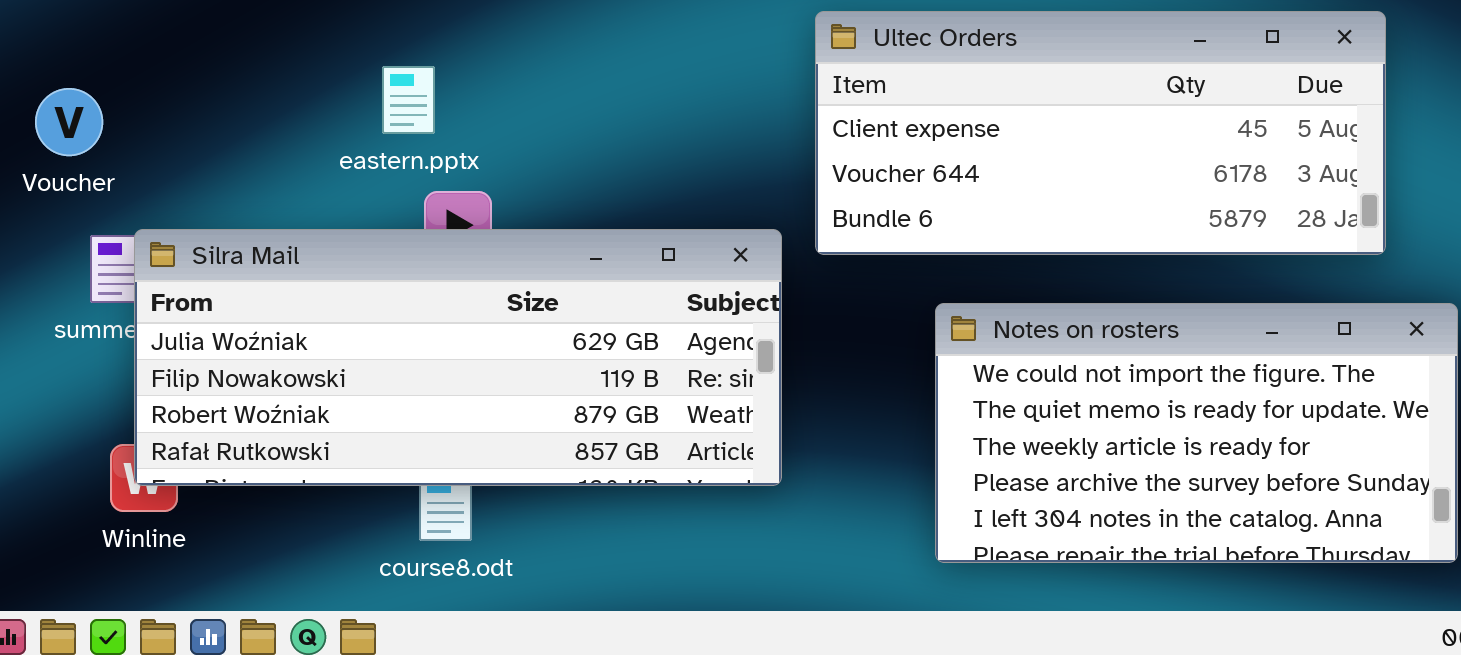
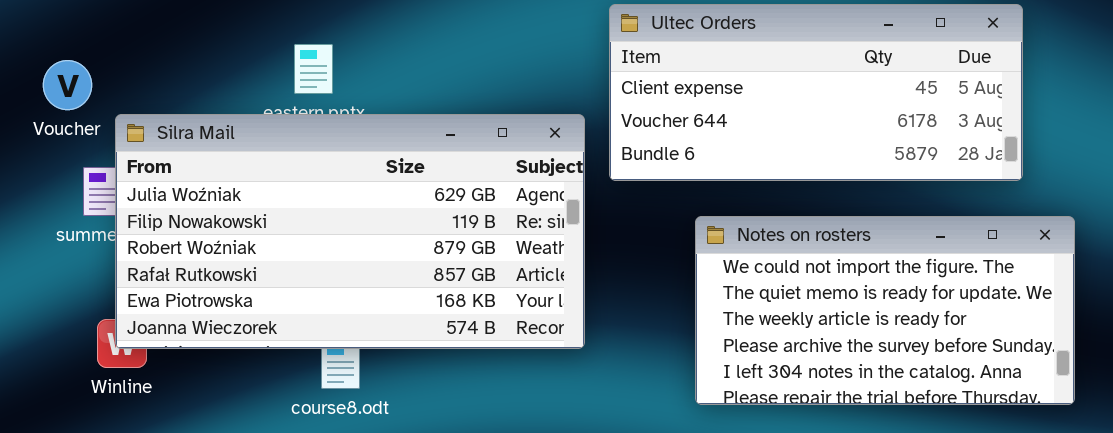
Silra Mail: [134,229,782,486] -> [115,114,585,349], resized

